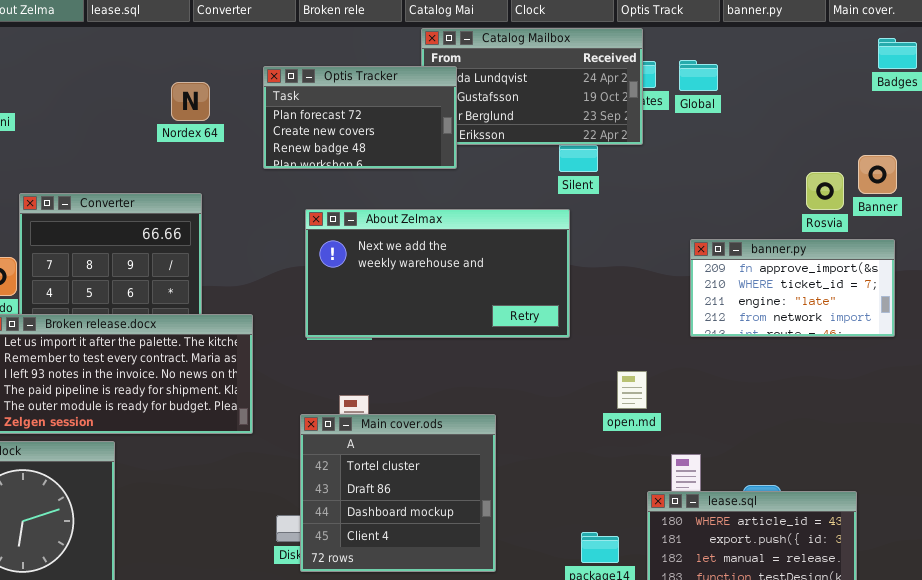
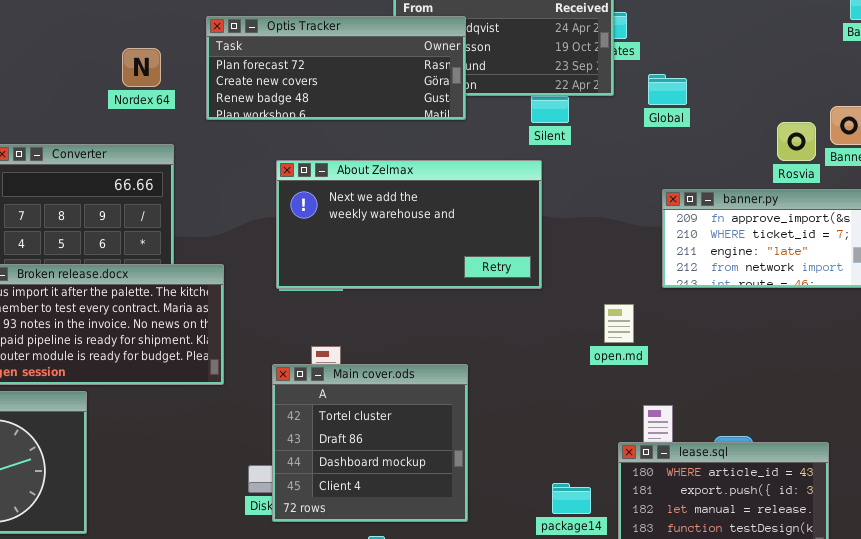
Global: [679,60,718,91] -> [648,74,687,105], moved
Optis Tracker: [263,66,457,169] -> [206,16,466,120], moved, resized
Nordex 64: [171,82,210,121] -> [122,48,161,87], moved
open.md: [617,371,647,409] -> [604,304,634,343], moved

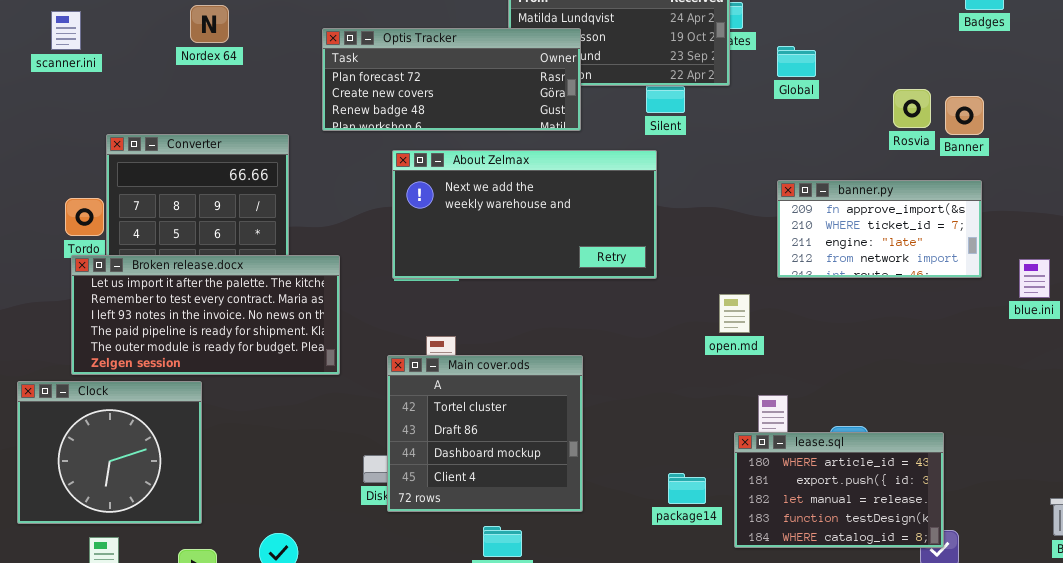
Optis Tracker: [206,16,466,120] -> [322,28,581,131], moved
Nordex 64: [122,48,161,87] -> [190,5,229,43], moved
Global: [648,74,687,105] -> [777,46,816,77], moved
Rosvia: [777,122,816,161] -> [893,89,931,128], moved

